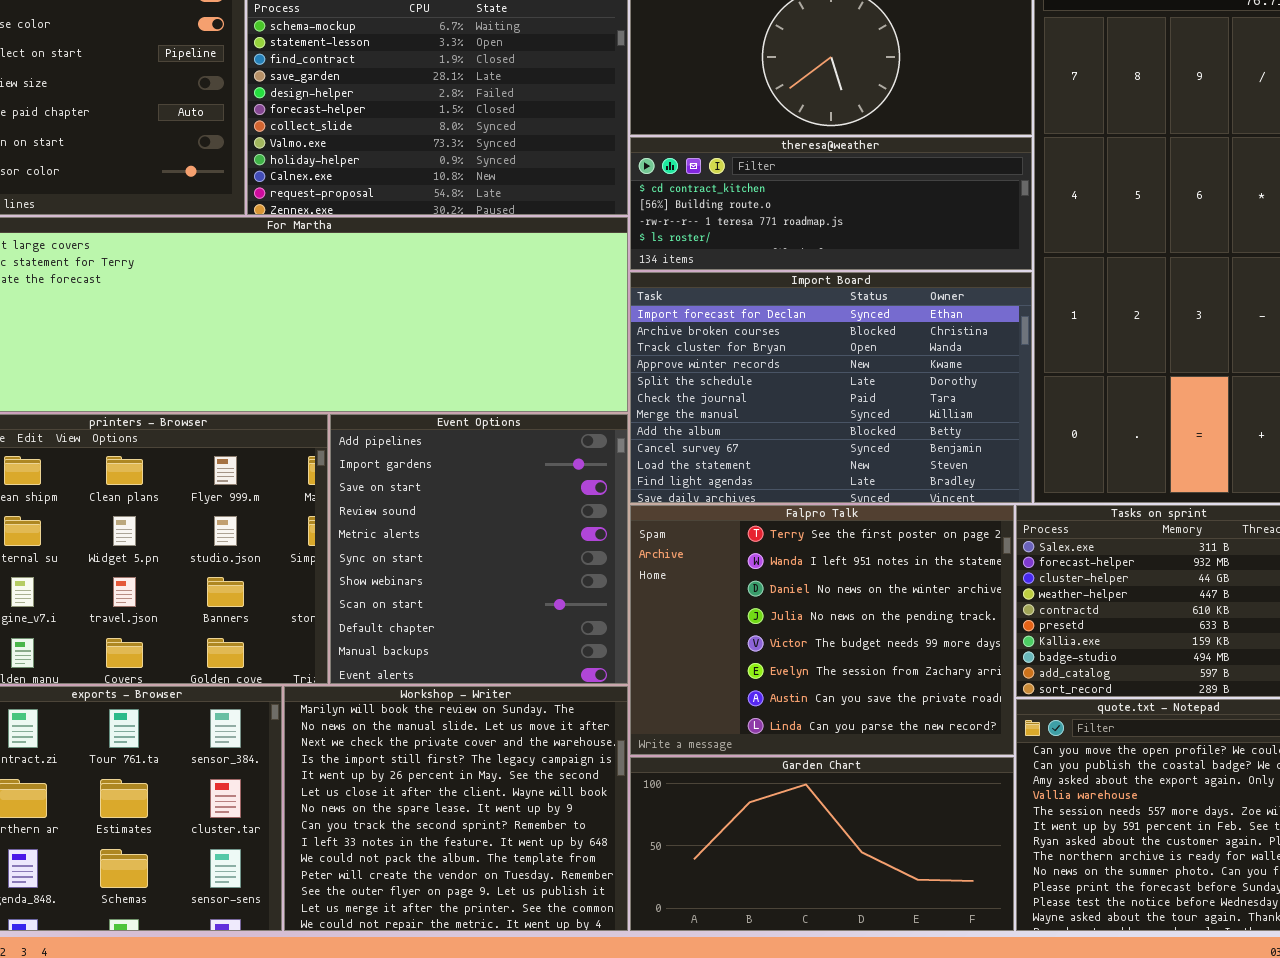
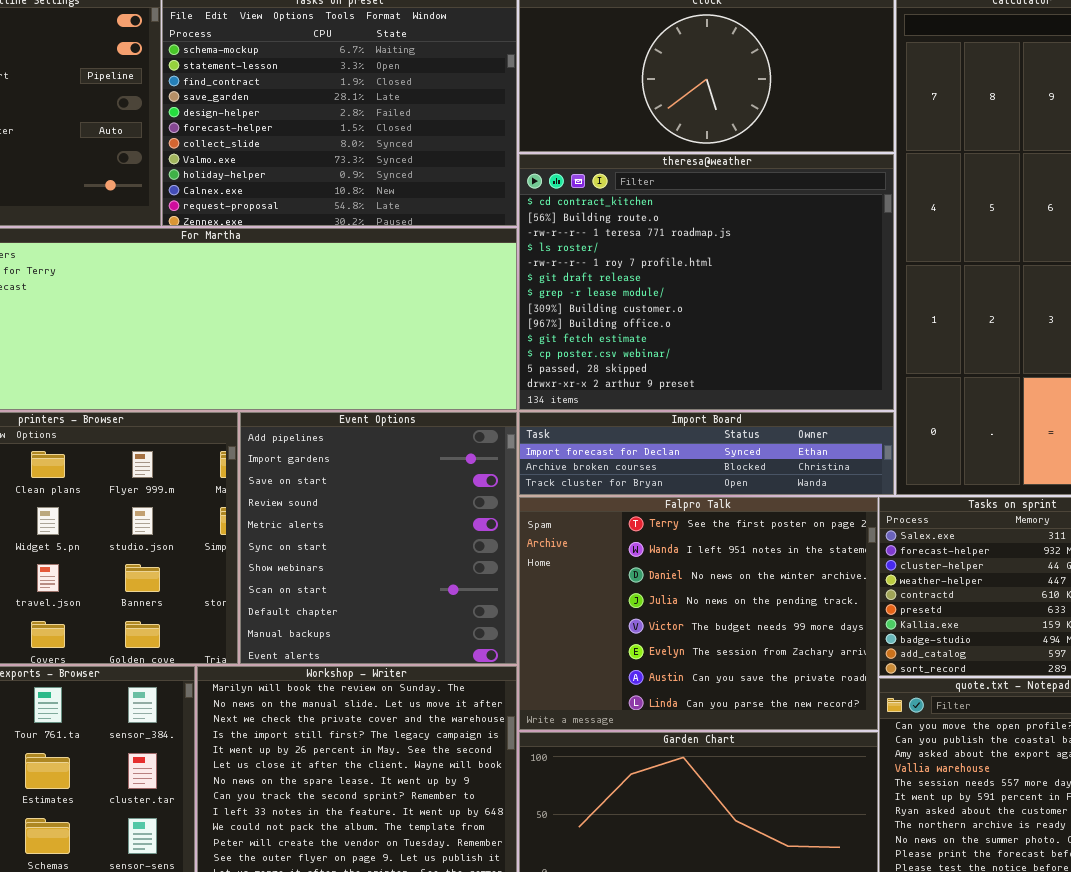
theresa@weather: [630,137,1032,270] -> [519,154,894,410], resized
Import Board: [630,272,1032,503] -> [519,412,894,495], resized

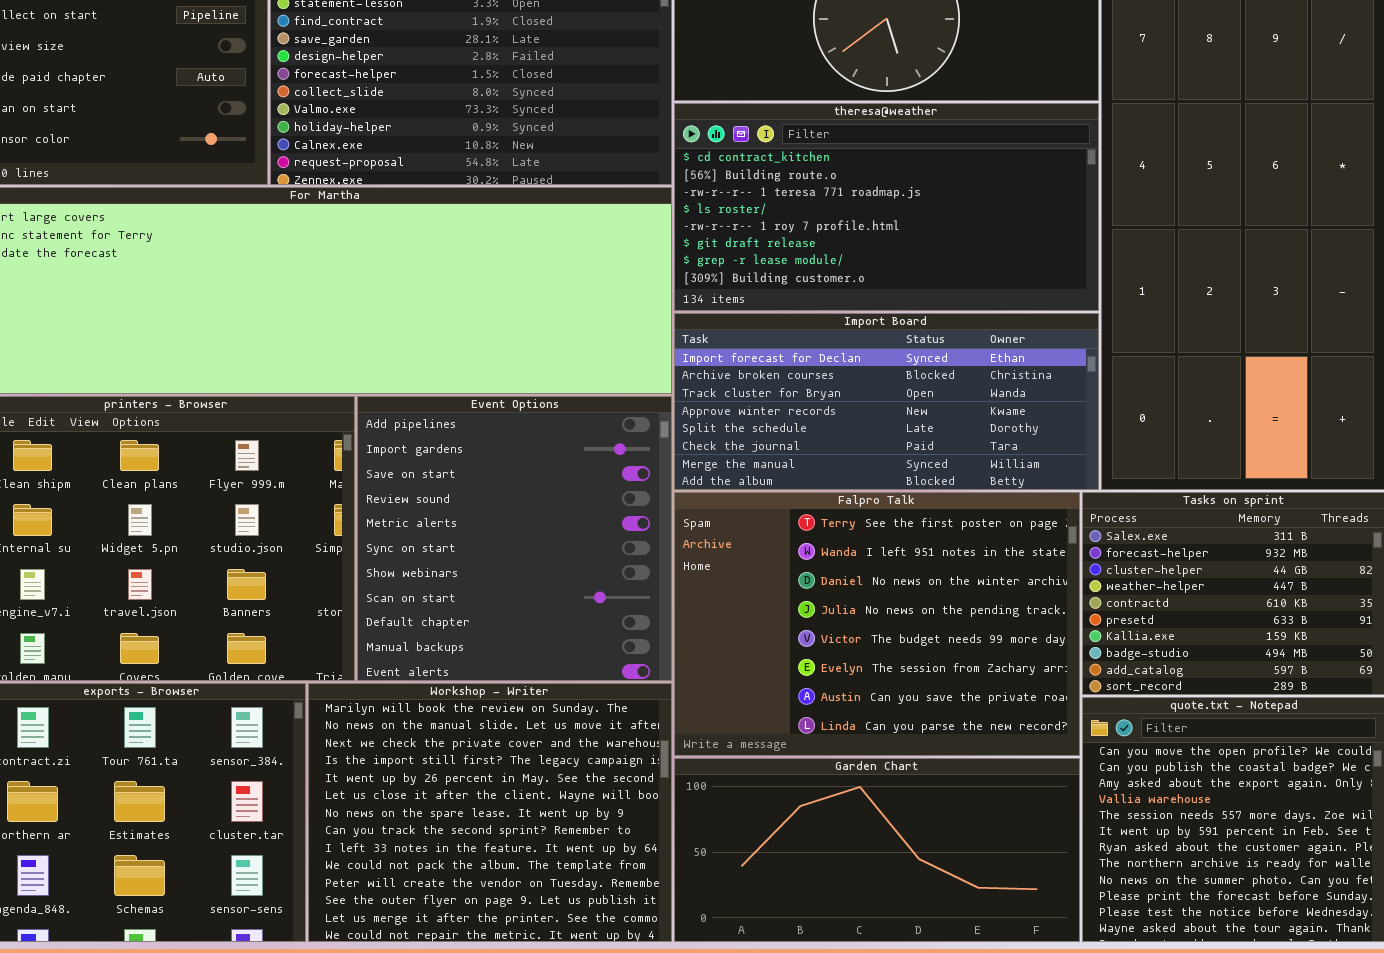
theresa@weather: [519,154,894,410] -> [674,103,1099,311], resized
Import Board: [519,412,894,495] -> [674,313,1099,490], resized

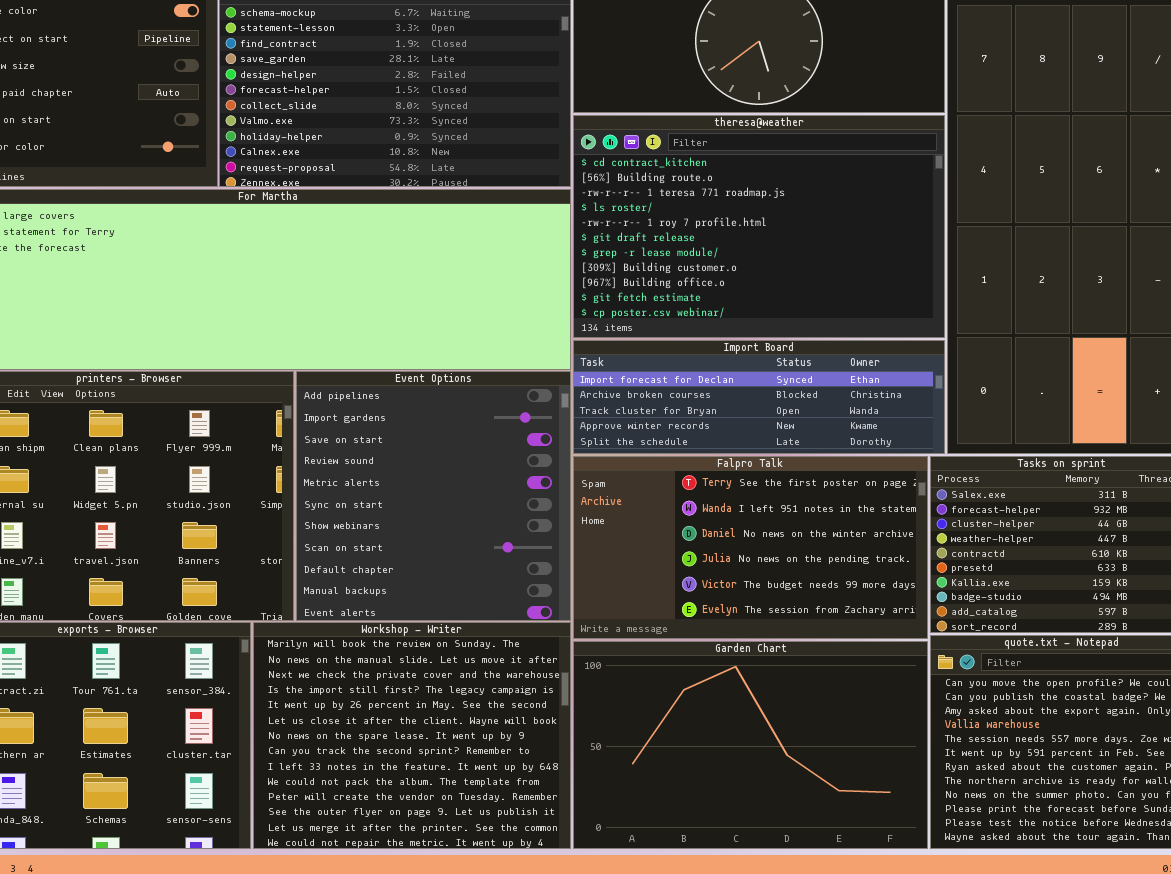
theresa@weather: [674,103,1099,311] -> [573,115,945,338], resized
Import Board: [674,313,1099,490] -> [573,340,945,454], resized
Falpro Talk: [674,492,1080,756] -> [573,456,928,639], resized
Garden Chart: [674,758,1080,942] -> [573,641,928,849], resized

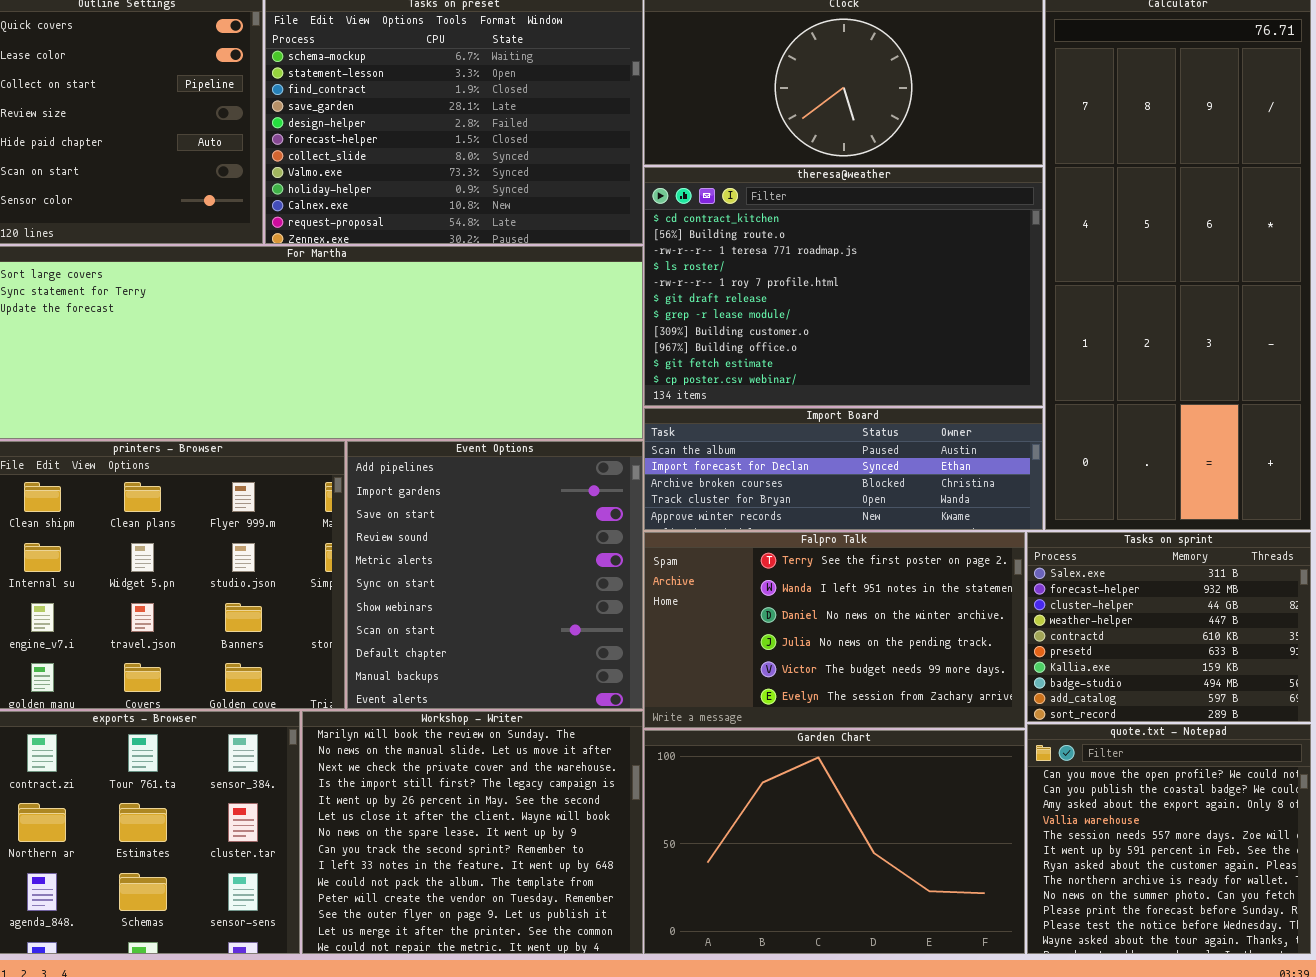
Import Board: [573,340,945,454] -> [644,408,1043,530], scrolled up 1 row

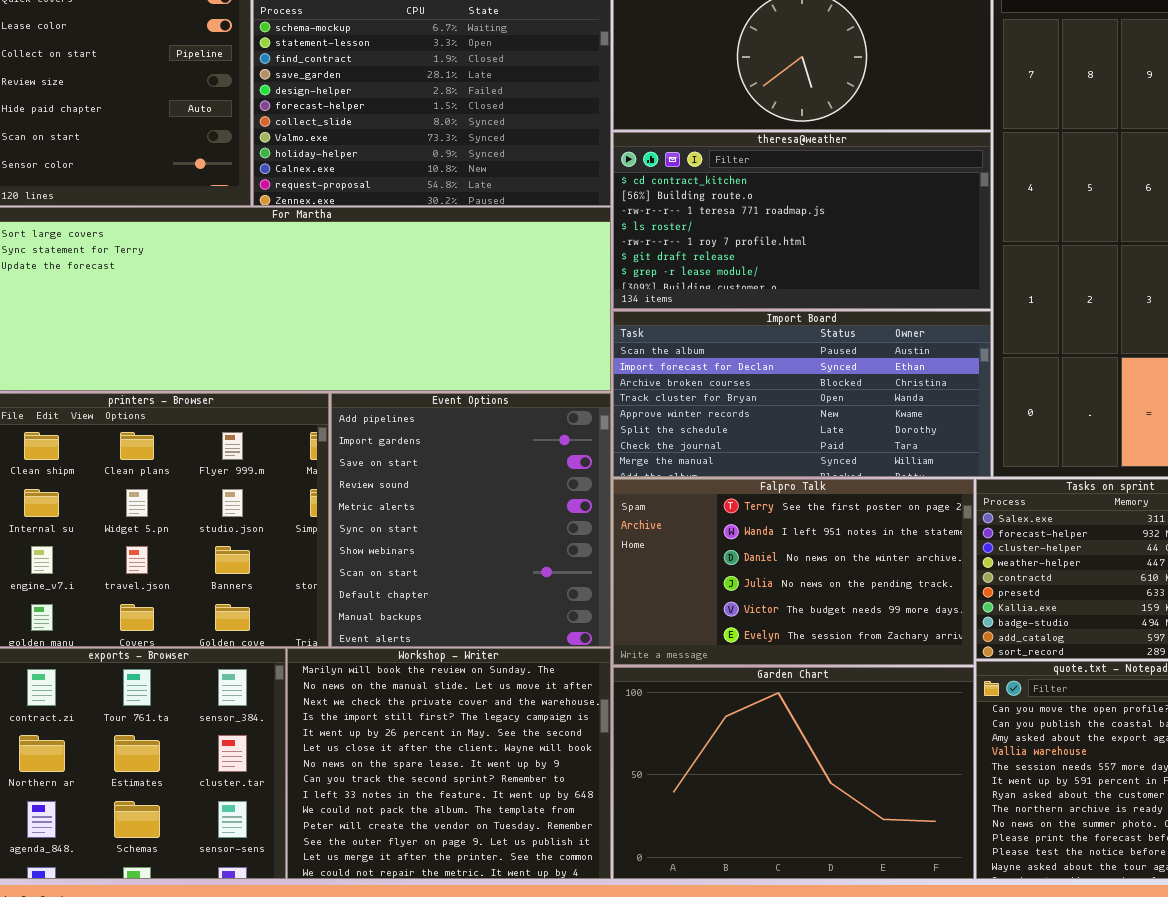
theresa@weather: [644,167,1043,406] -> [613,132,991,309], resized
Import Board: [644,408,1043,530] -> [613,311,991,477], resized

